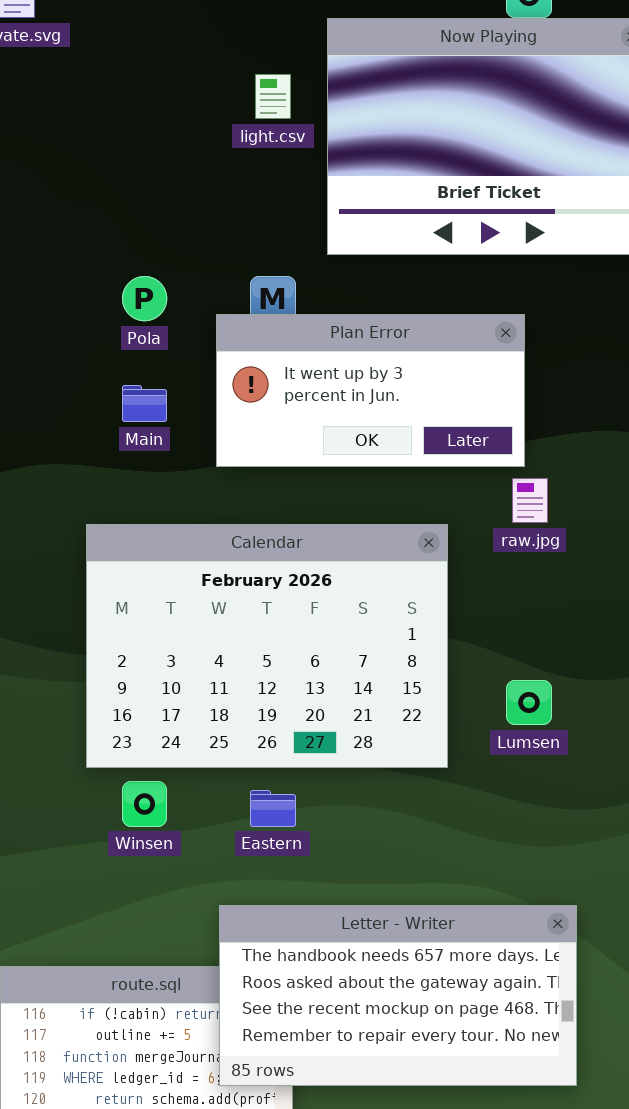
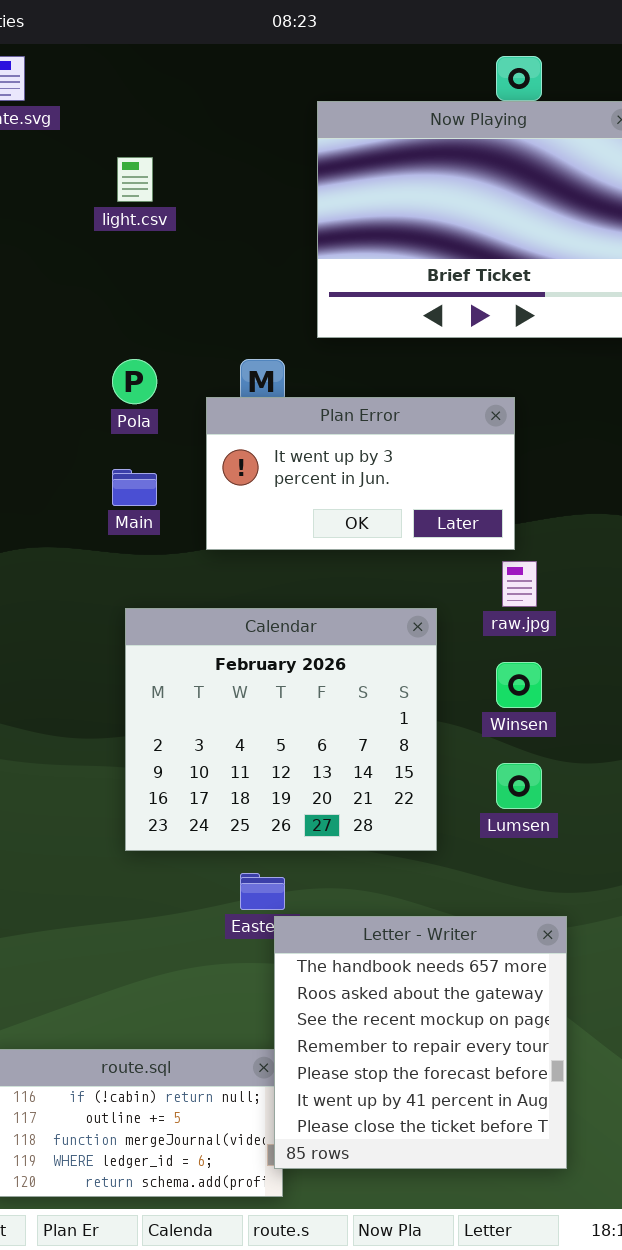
light.csv: [255,74,291,119] -> [117,157,153,202], moved
Calendar: [86,524,448,768] -> [125,608,437,851], resized
Winsen: [122,781,167,827] -> [496,662,542,708], moved
Letter - Writer: [219,905,577,1086] -> [274,916,567,1169], resized

